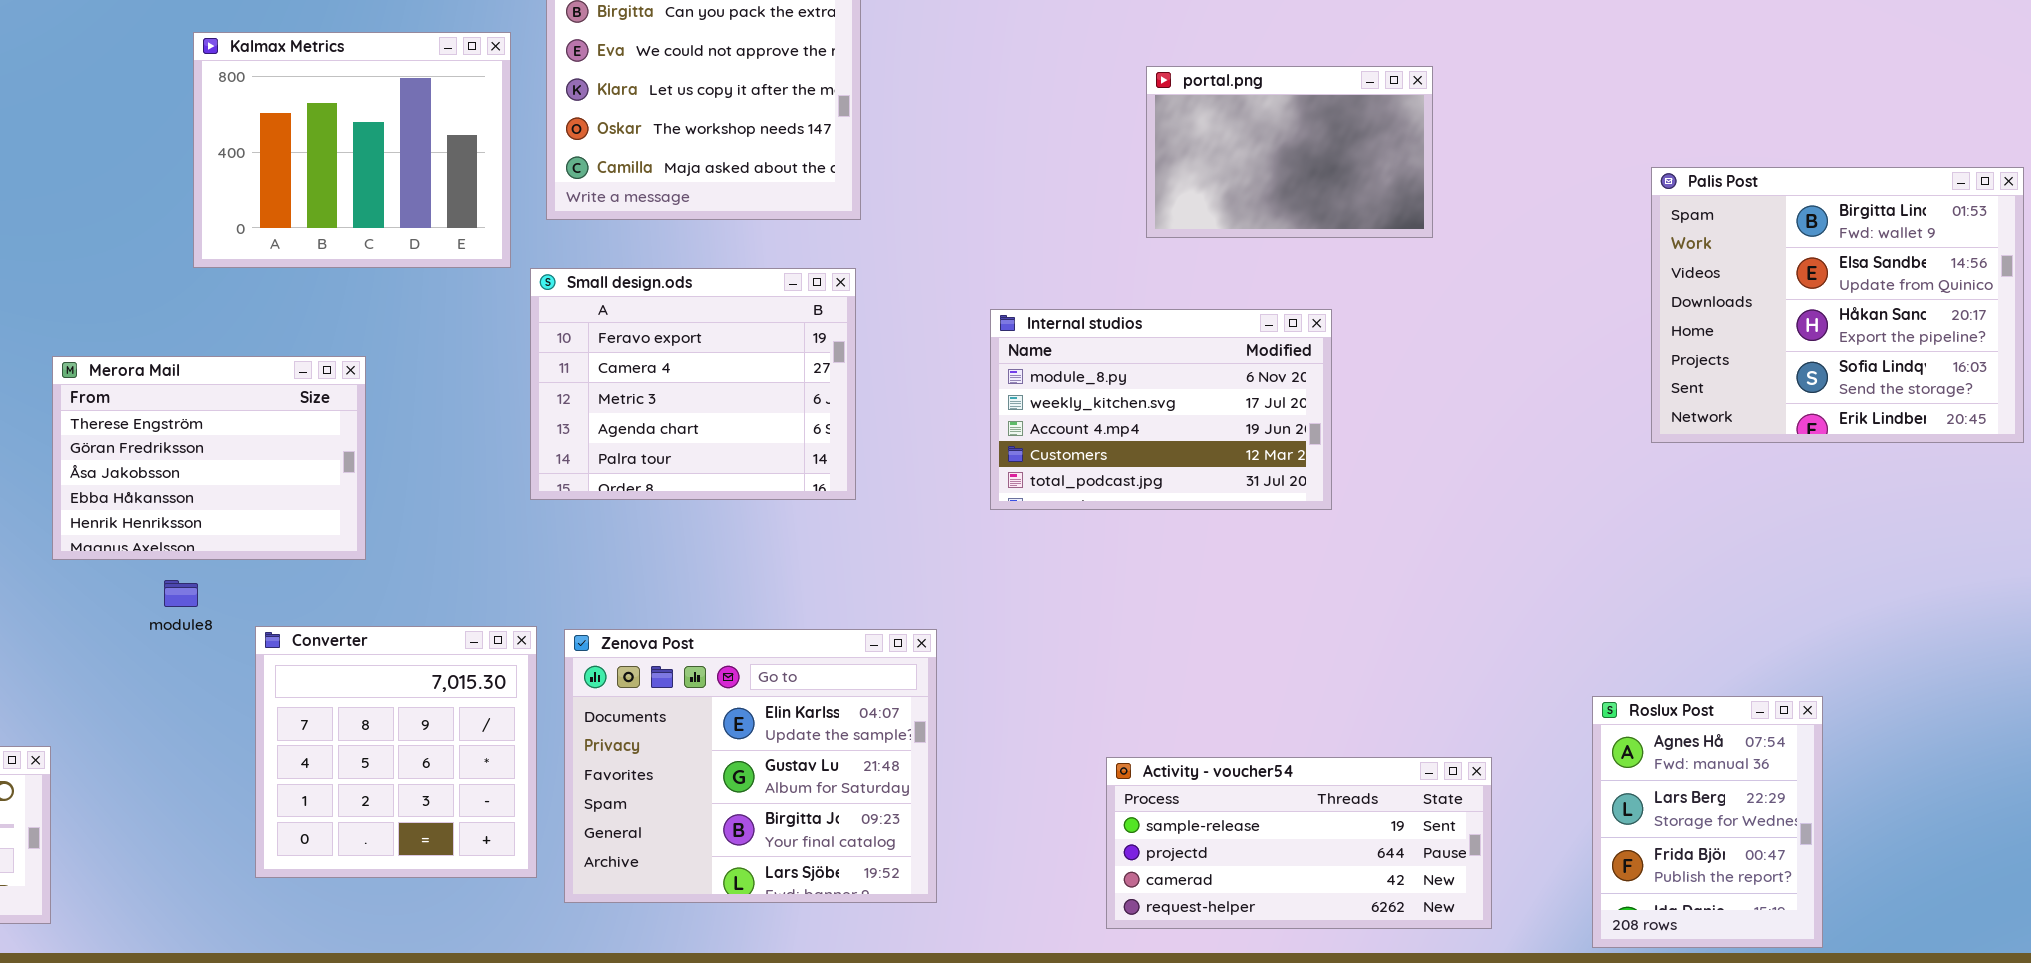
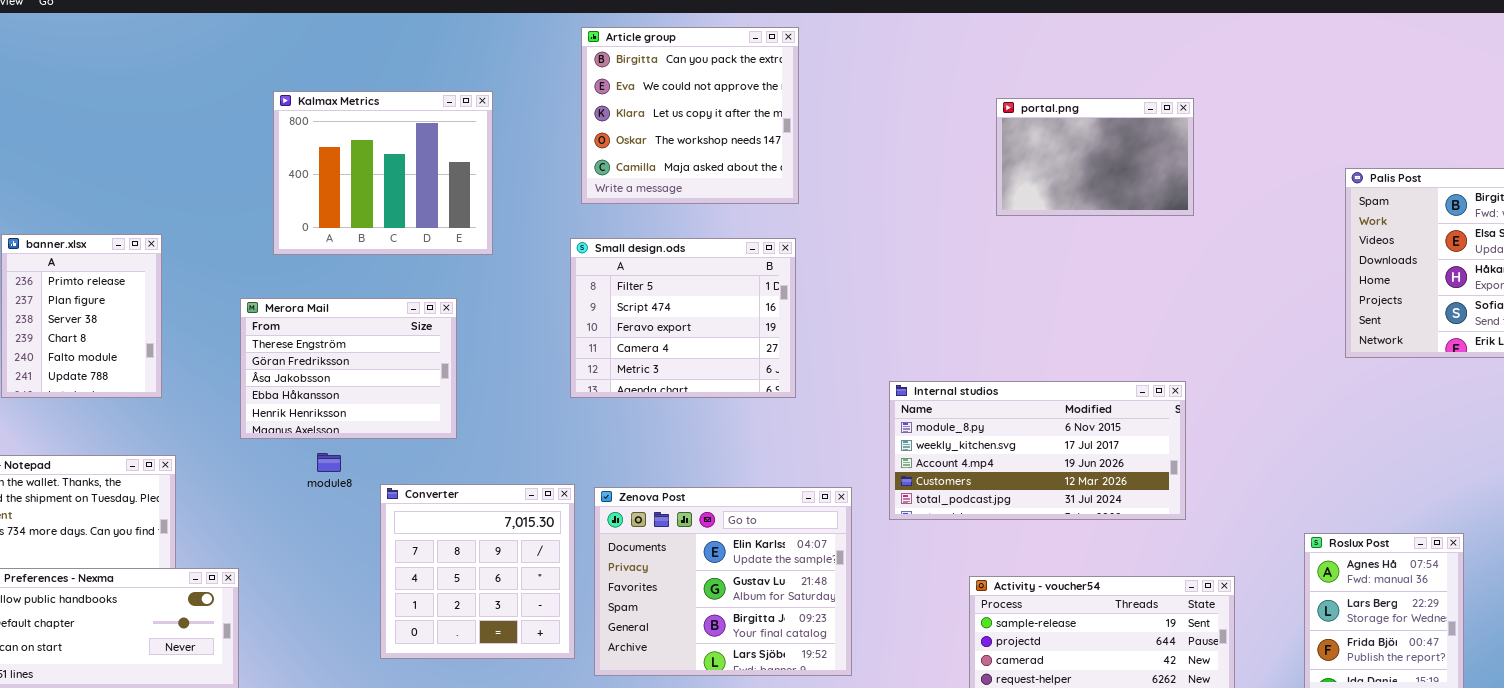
Kalmax Metrics: [193,32,511,268] -> [273,91,493,255], moved
Small design.ods: [530,268,856,500] -> [570,238,796,398], scrolled up 2 rows
Internal studios: [990,309,1332,510] -> [889,381,1186,520], moved, resized

